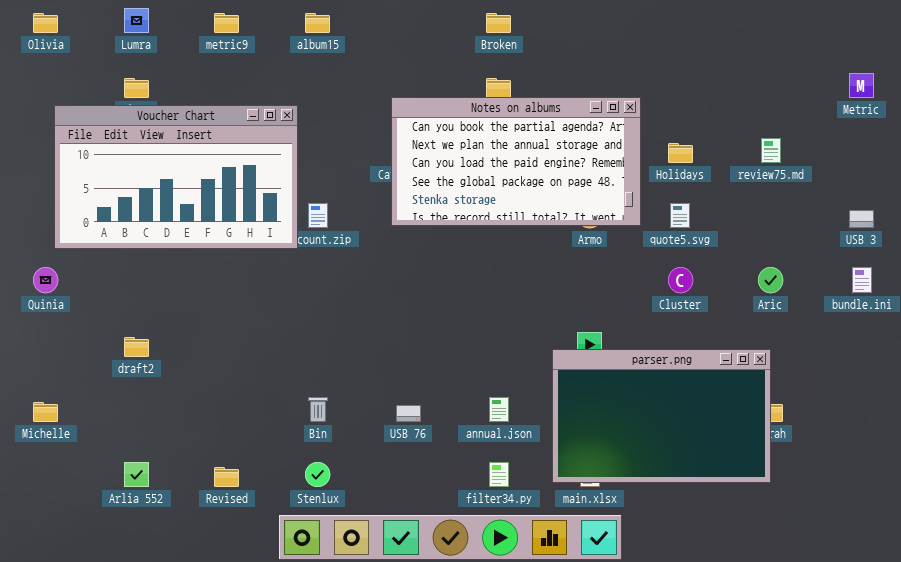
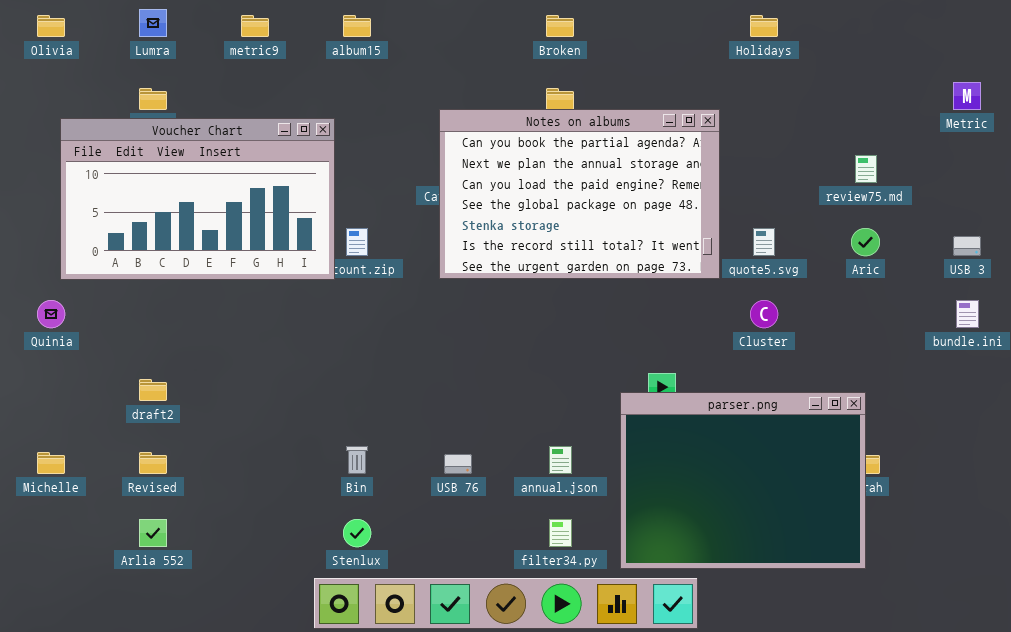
Notes on albums: [391,97,641,226] -> [439,109,720,279], resized
Holidays: [668,143,693,163] -> [750,15,778,37], moved
Aric: [758,267,783,293] -> [851,228,880,256], moved
parser.png: [552,349,771,483] -> [620,392,866,569], resized
Revised: [214,467,239,487] -> [139,452,167,474], moved

